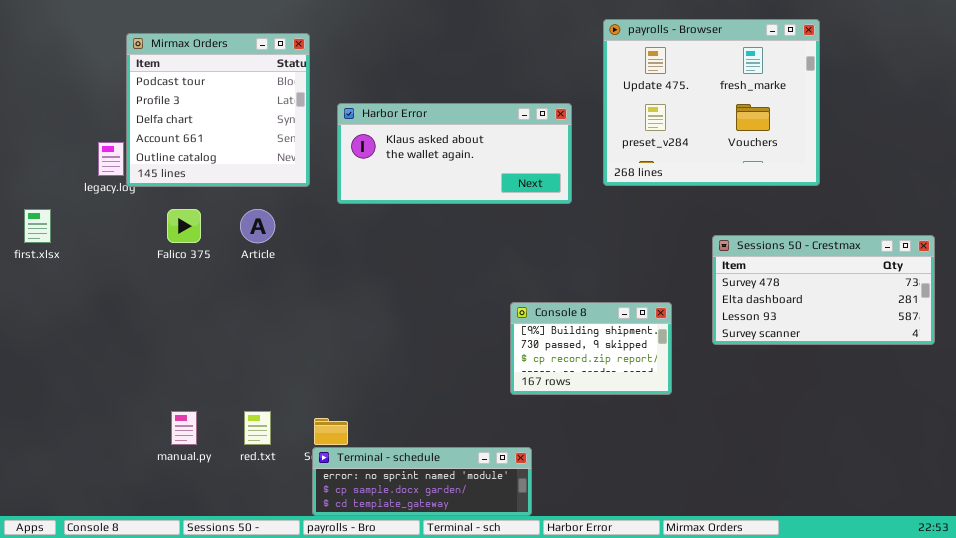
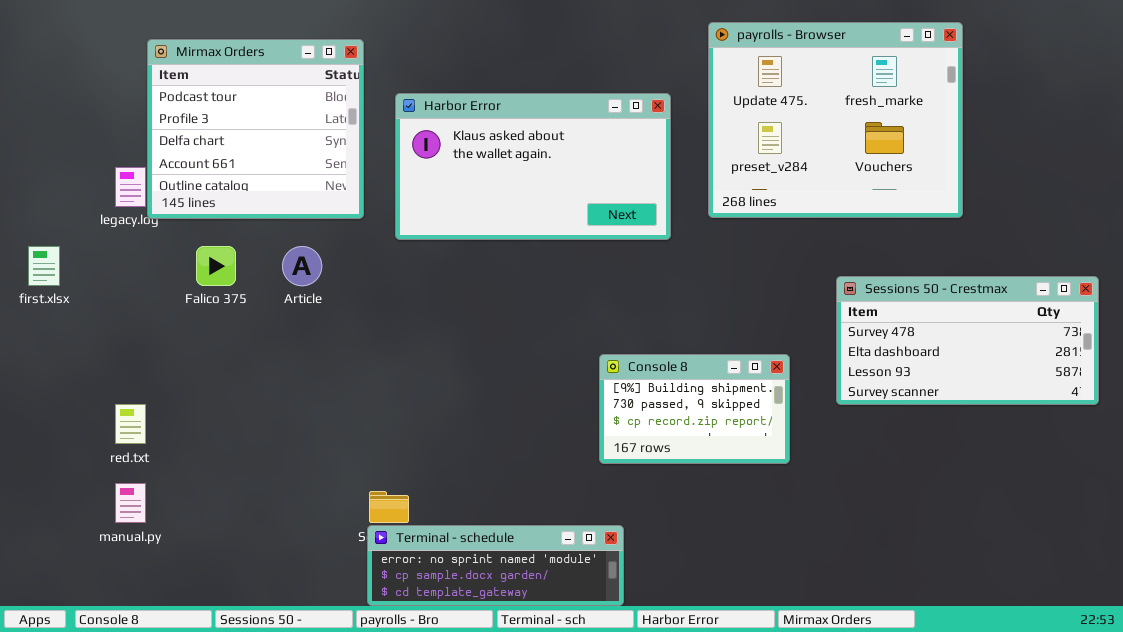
Harbor Error: [337,103,572,204] -> [395,93,671,240], resized
manual.py: [171,411,197,445] -> [115,483,146,523], moved
red.txt: [244,411,271,445] -> [115,404,146,444], moved

